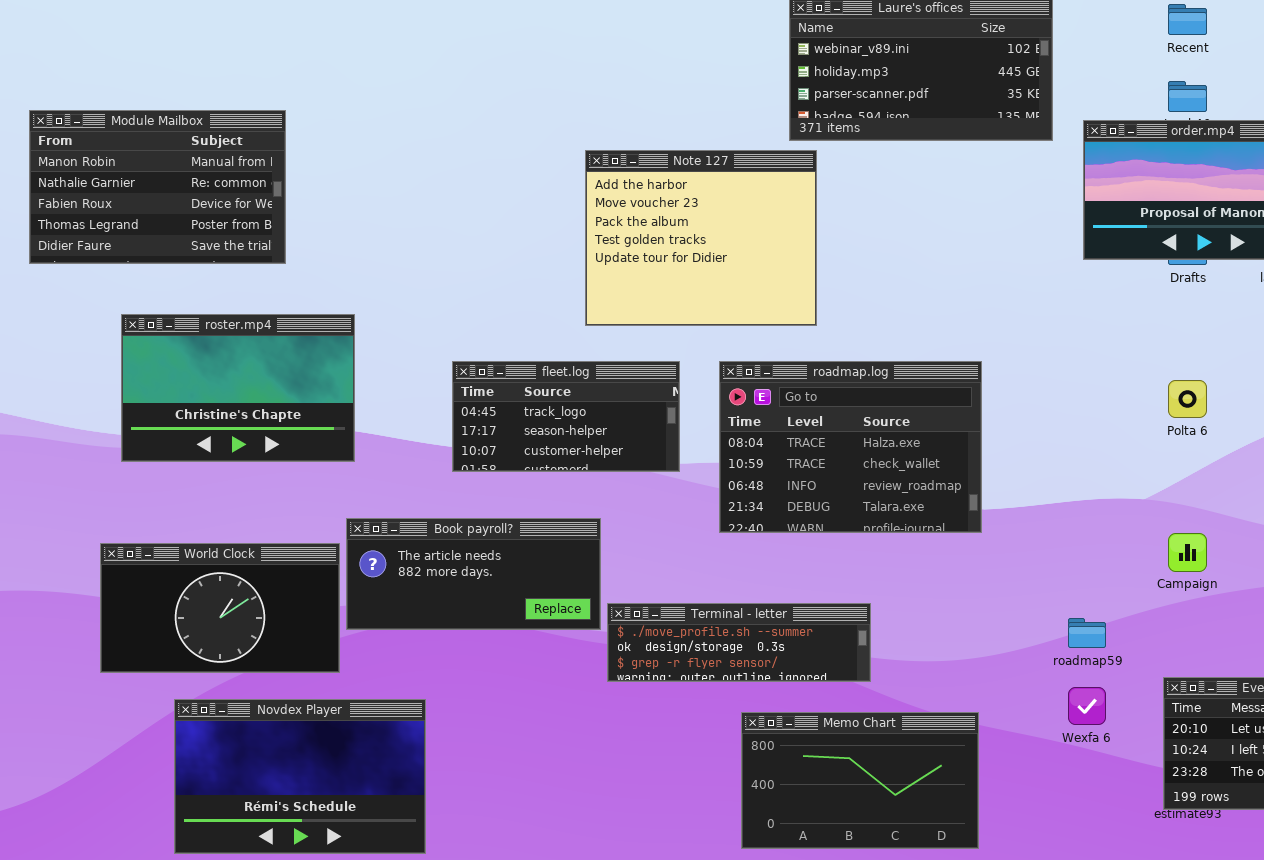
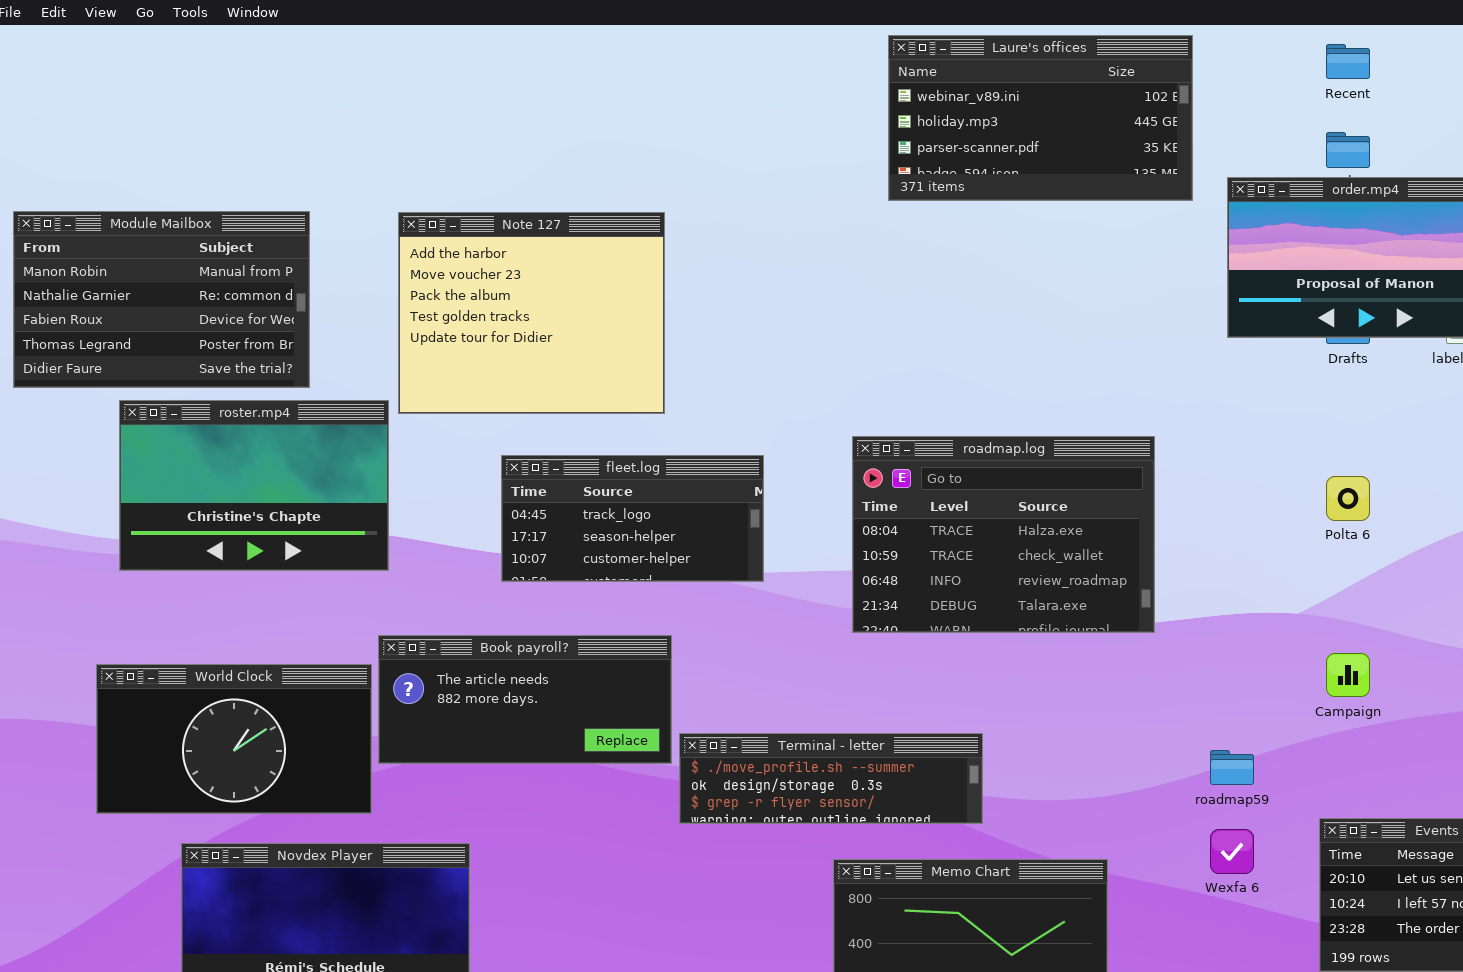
Module Mailbox: [29,110,286,264] -> [13,211,310,388], moved
Note 127: [585,150,817,326] -> [398,212,665,414], moved
roadmap.log: [719,361,982,533] -> [852,436,1155,633], moved

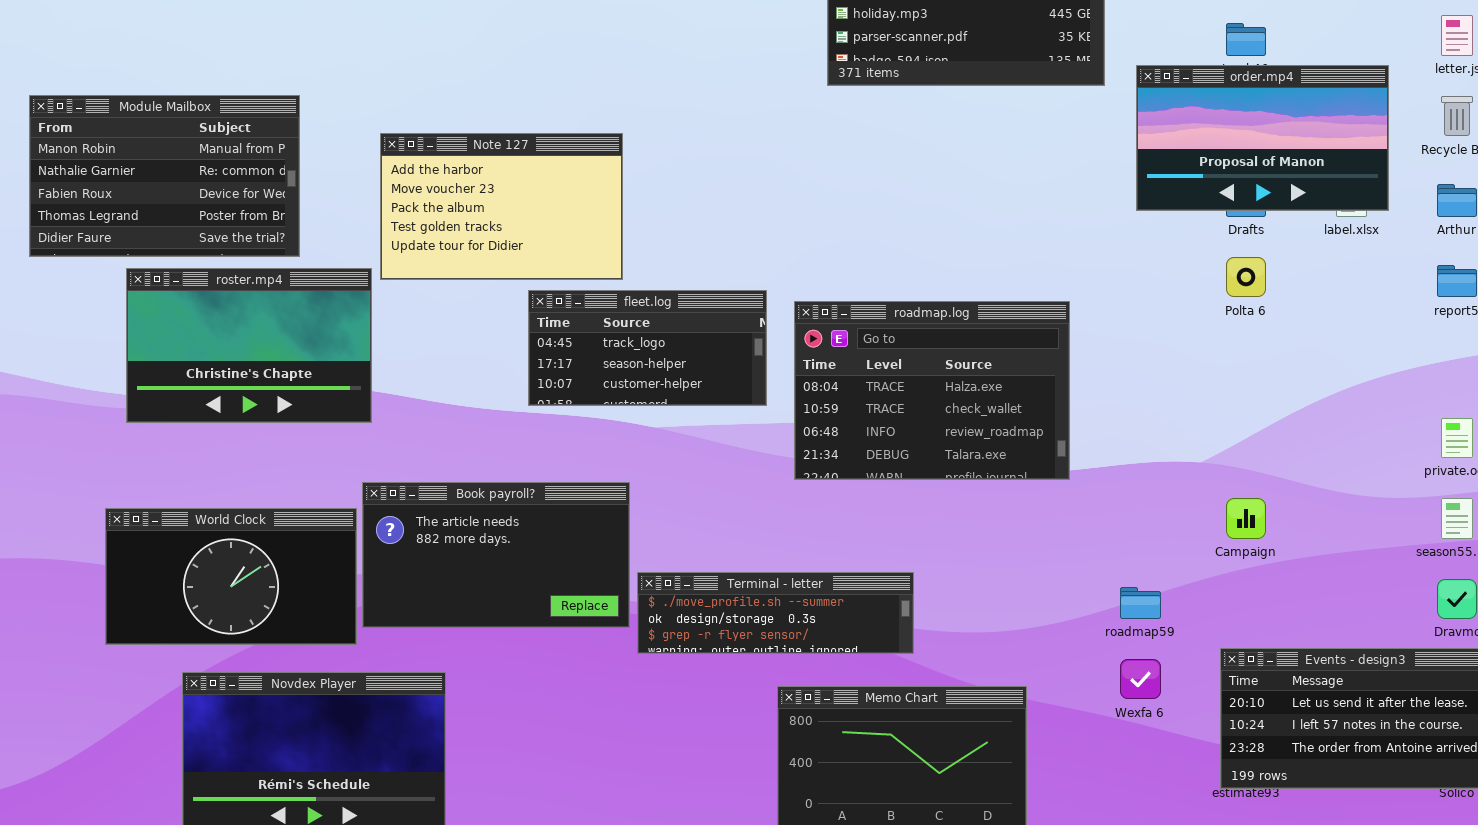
Note 127: [398,212,665,414] -> [380,133,623,280], resized
fleet.log: [501,455,764,582] -> [528,290,767,406], moved
Polta 6: [1326,476,1370,521] -> [1226,257,1266,297], moved
Book payroll?: [378,635,672,764] -> [362,482,630,628], resized

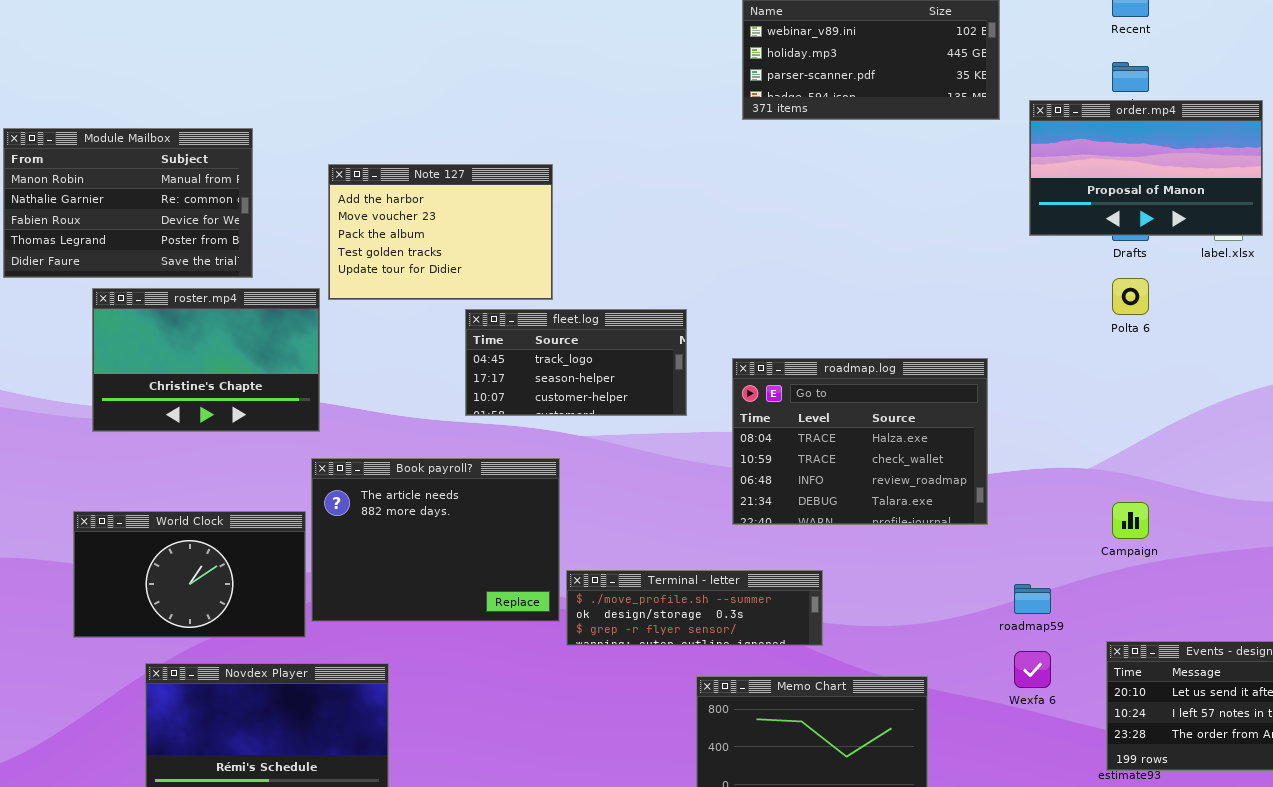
roadmap.log: [794,301,1070,480] -> [732,358,988,525], moved
Book payroll?: [362,482,630,628] -> [311,458,560,622], resized

